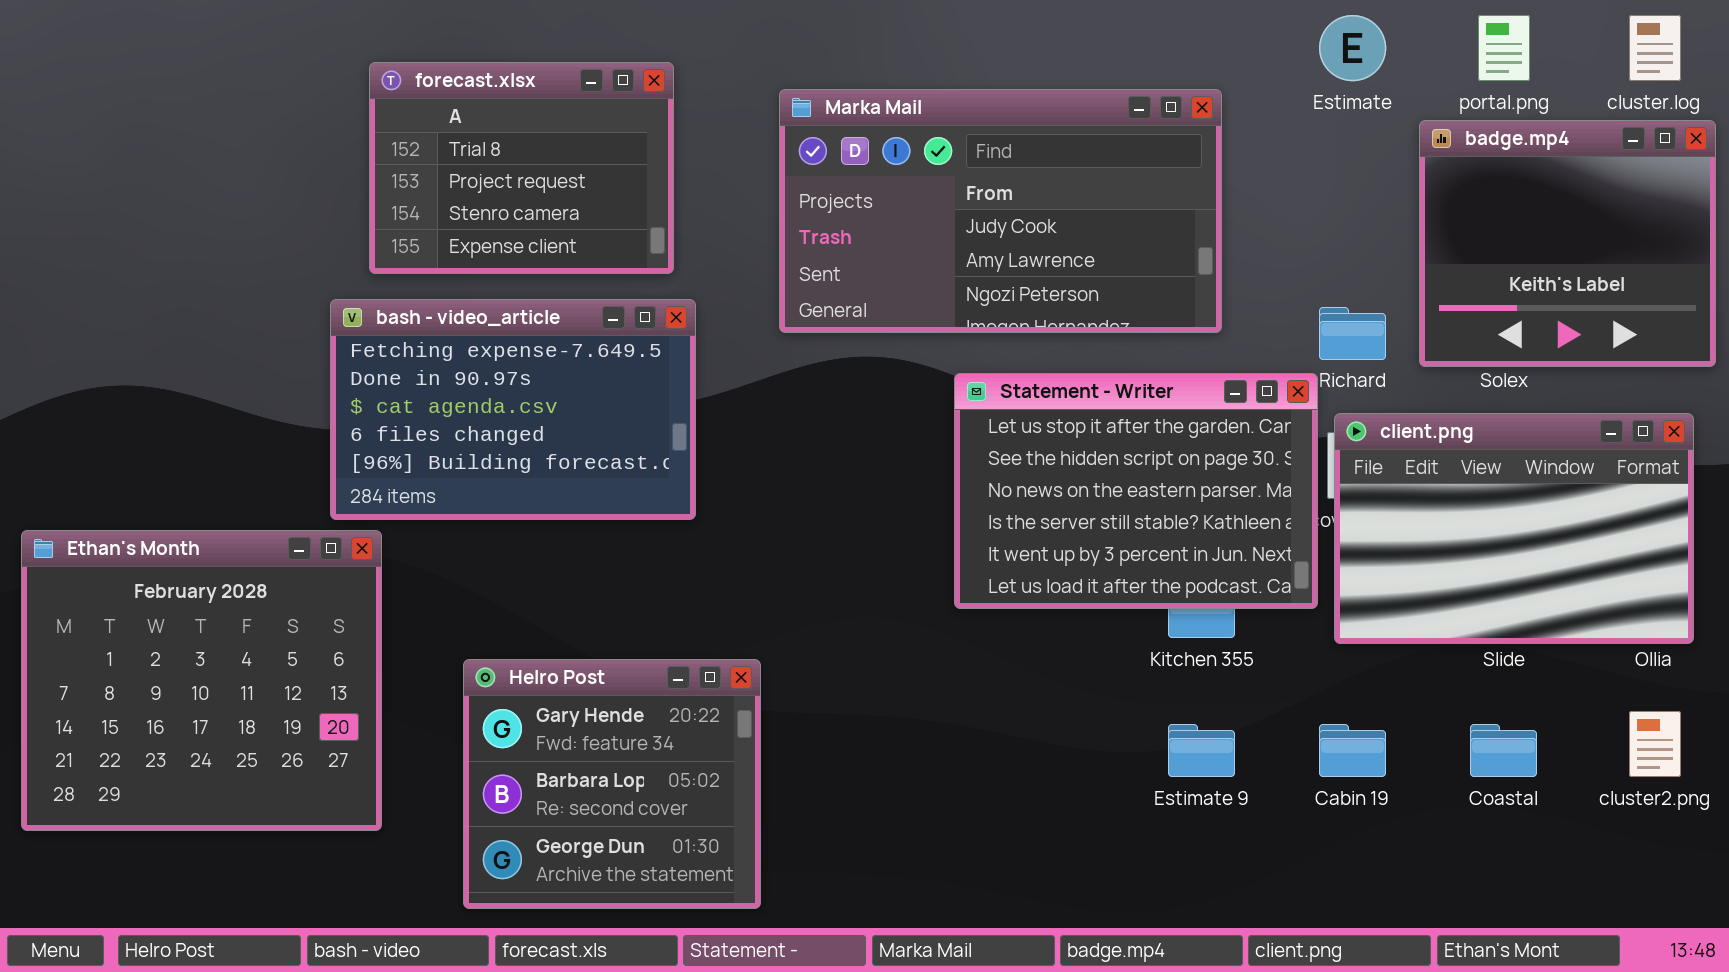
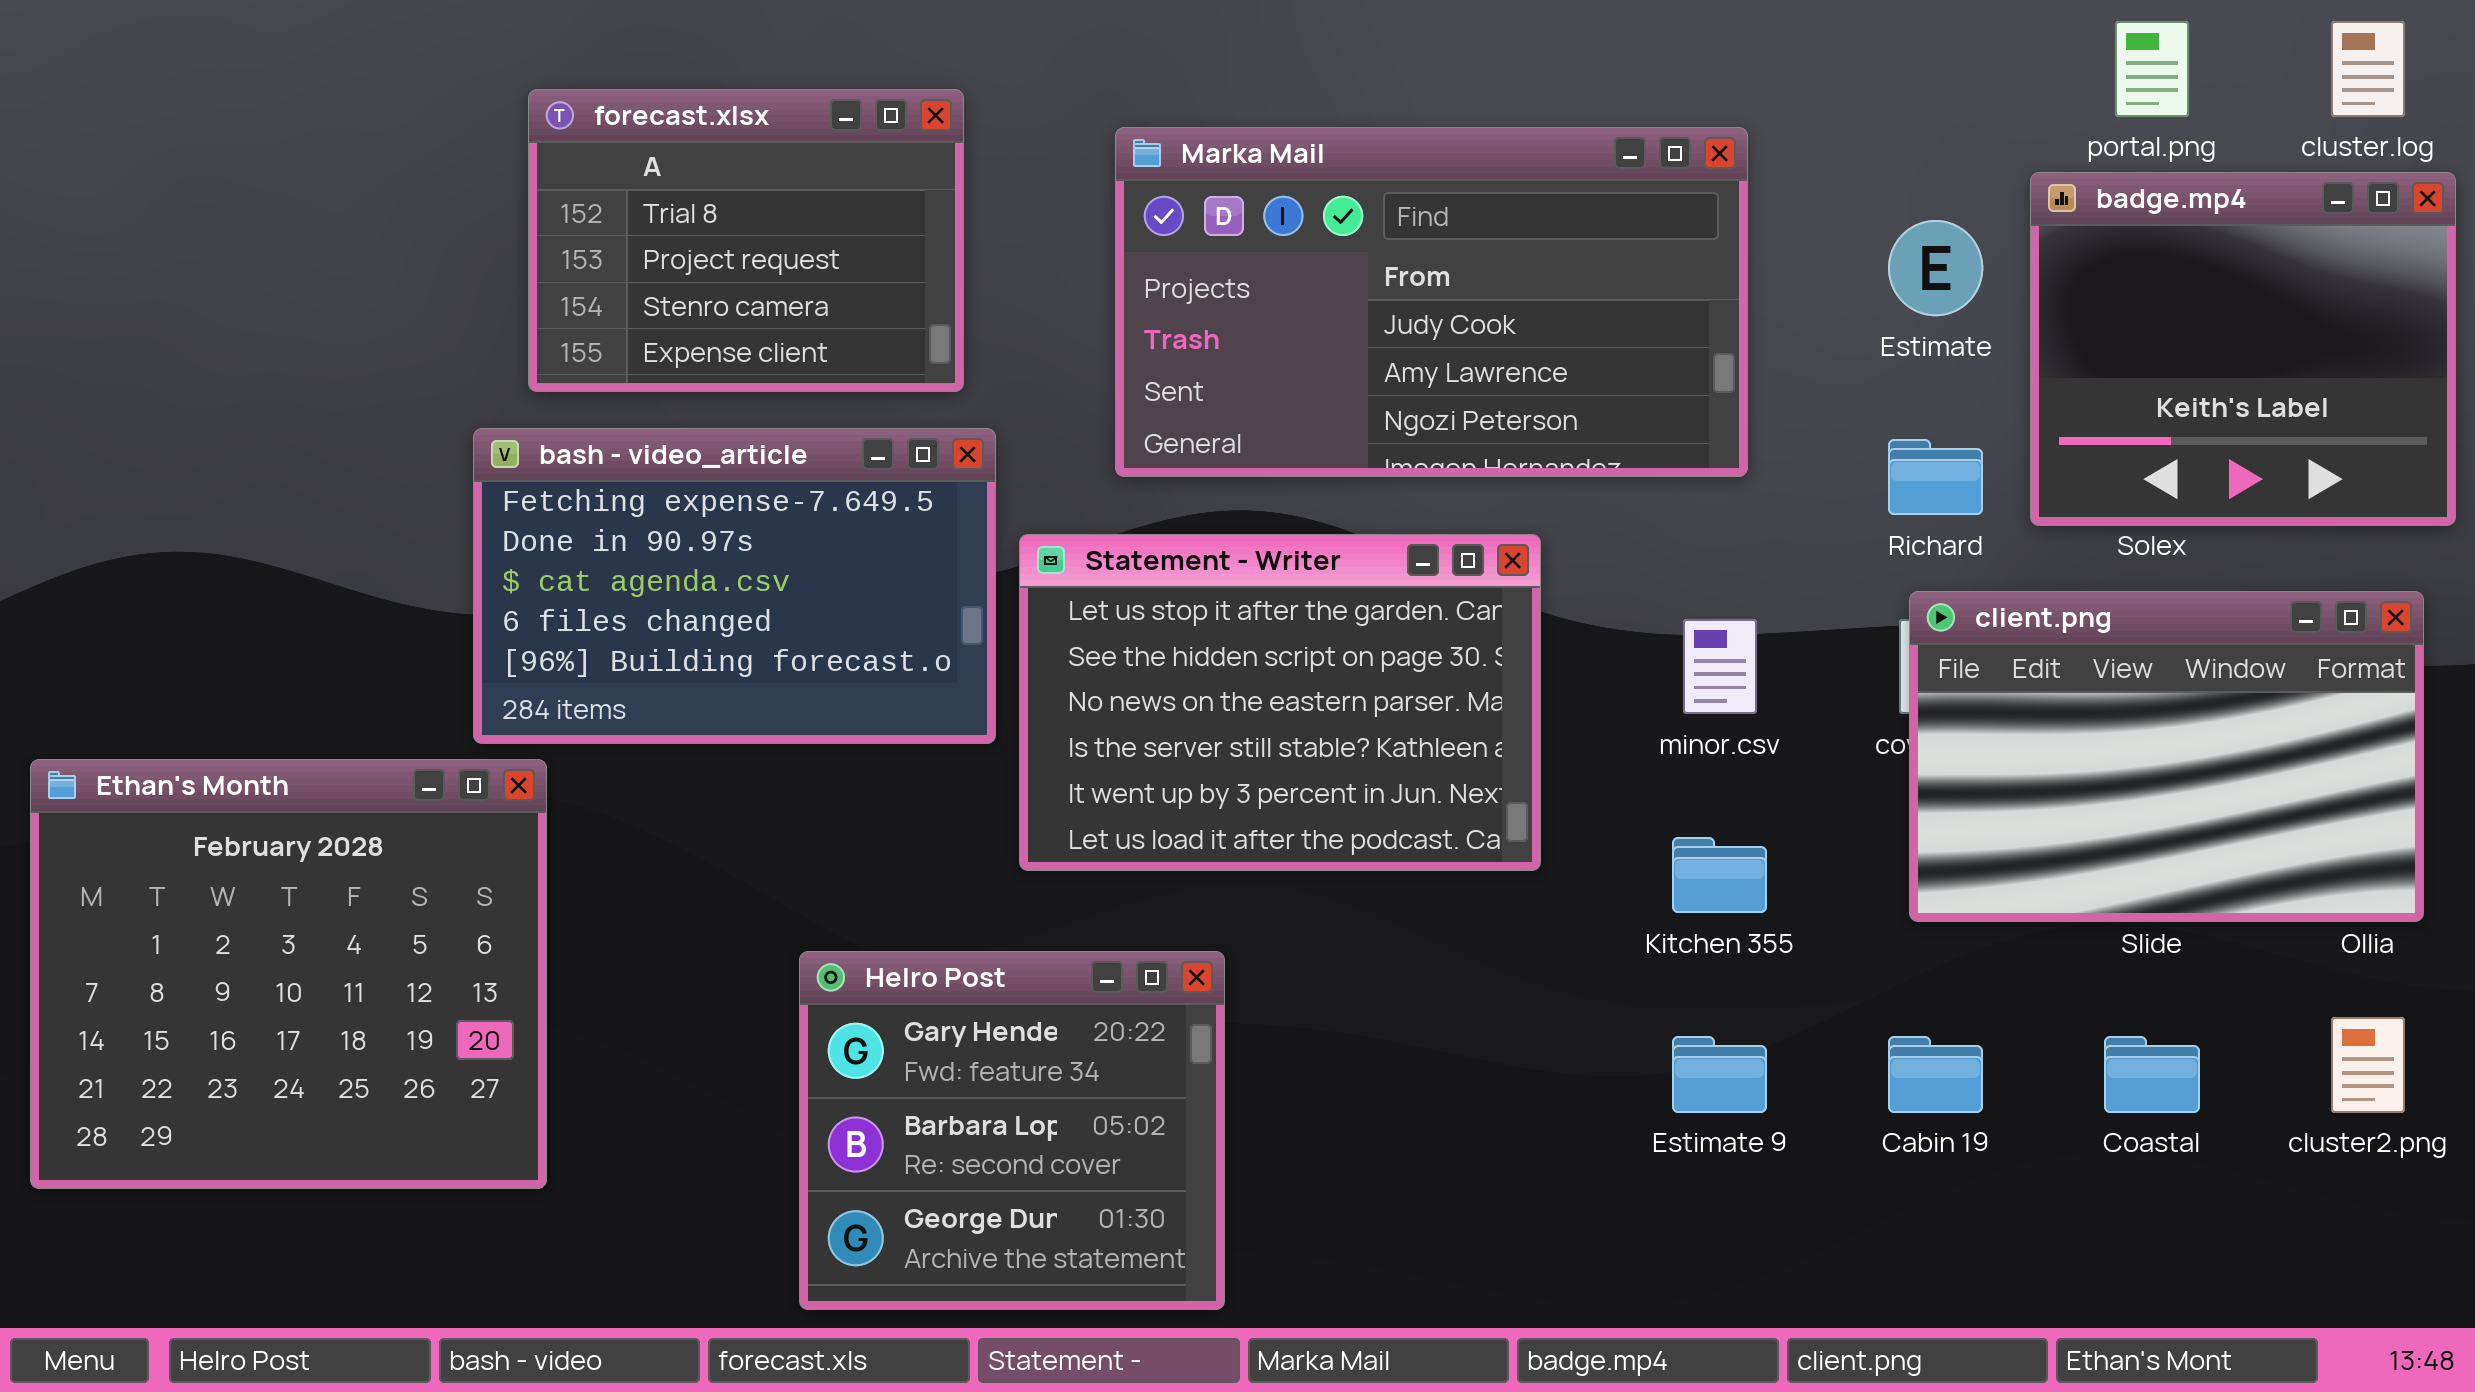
Estimate: [1319,15,1386,81] -> [1888,220,1983,316], moved
Statement - Writer: [954,373,1318,609] -> [1019,534,1541,871], moved
Helro Post: [463,659,761,909] -> [799,951,1225,1310], moved

